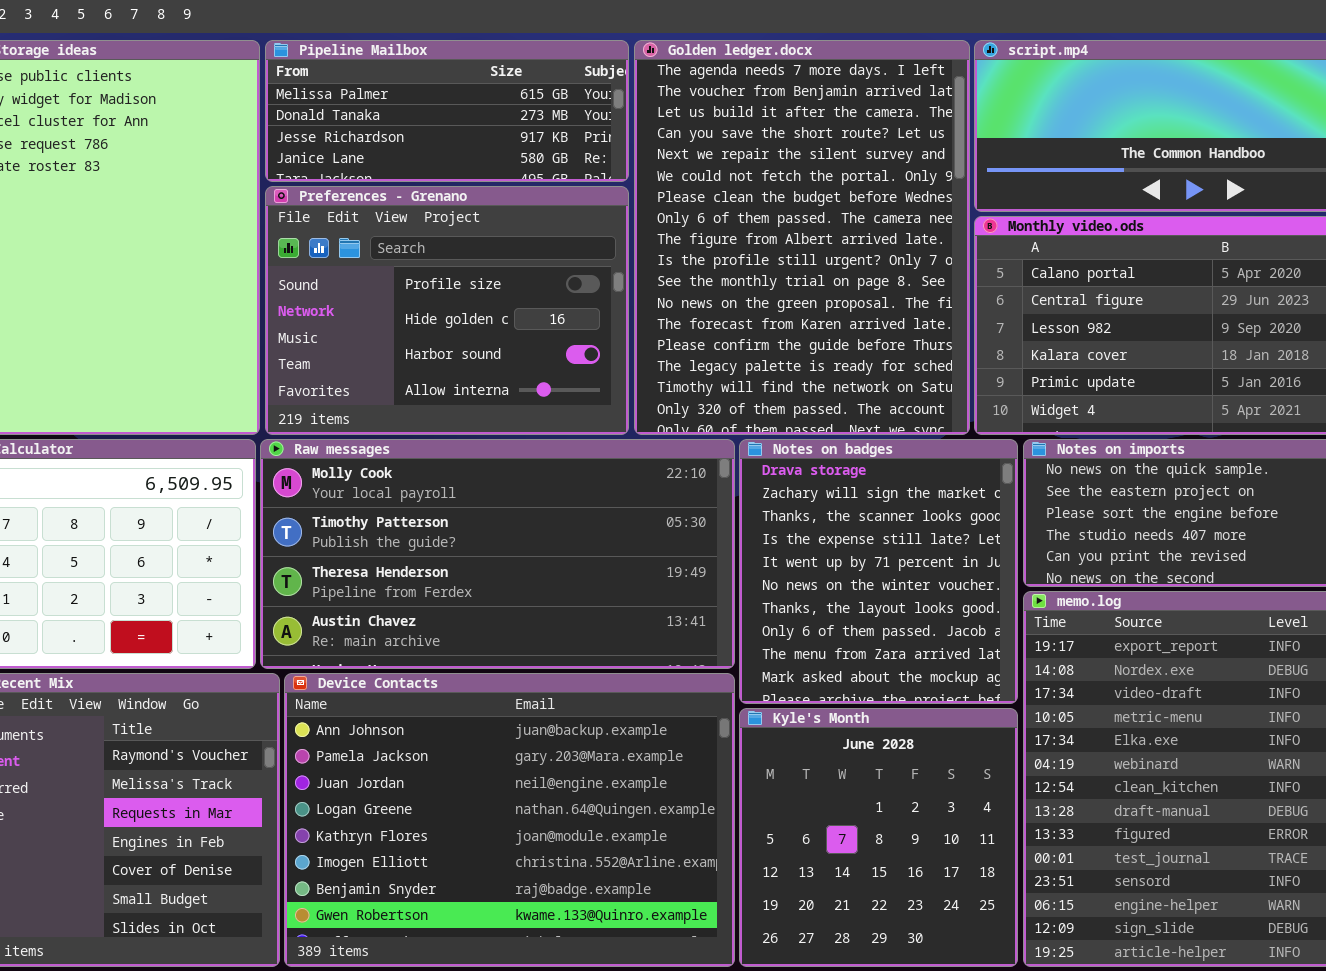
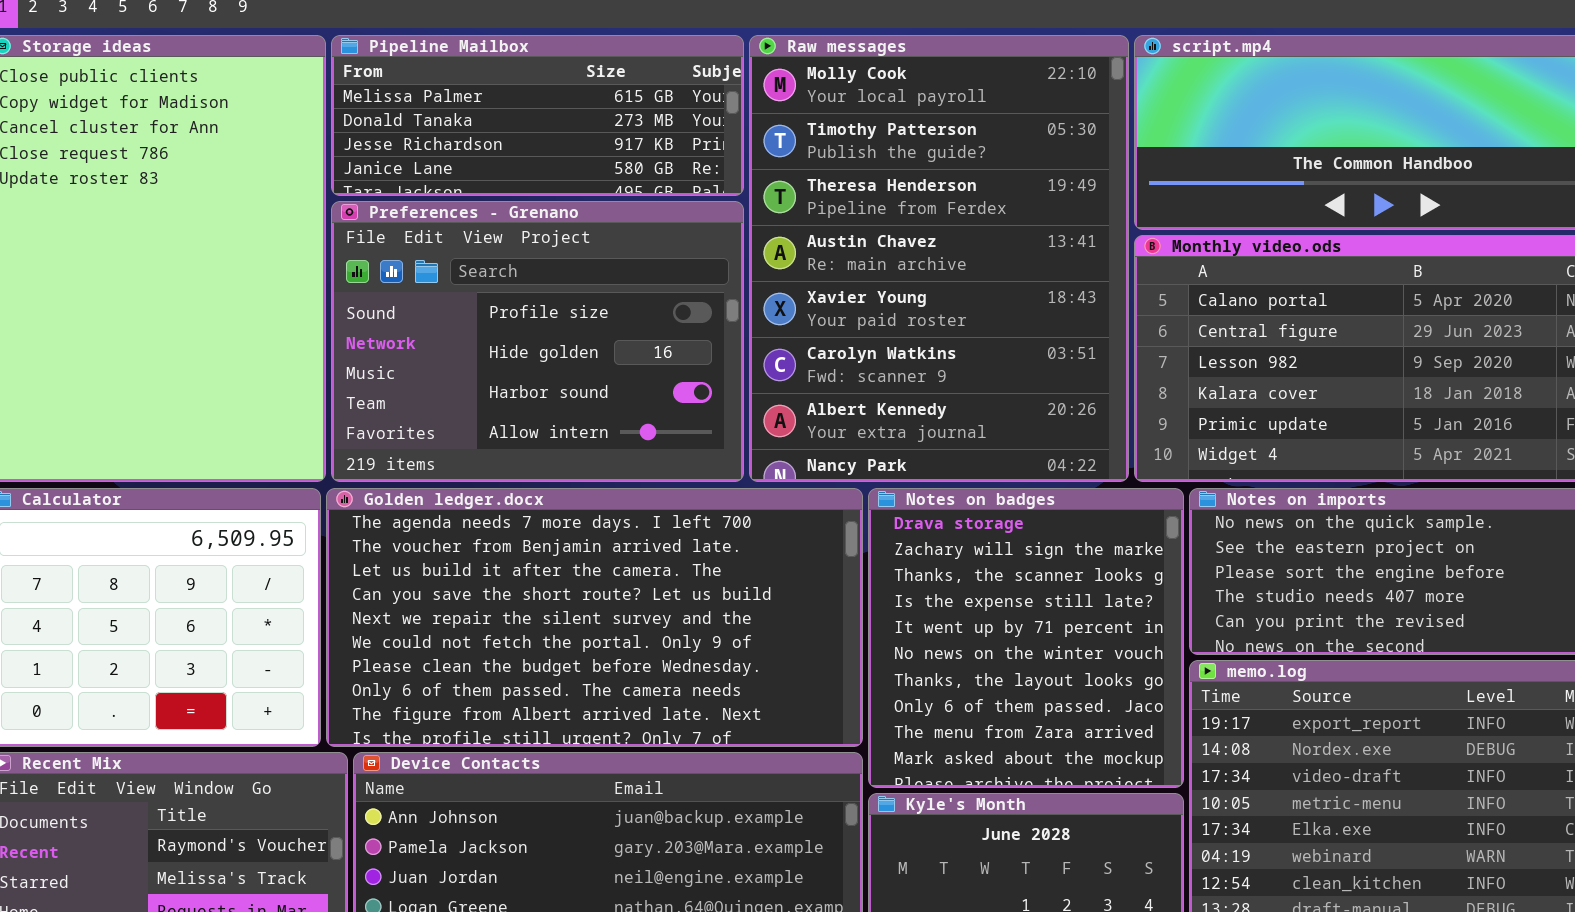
Golden ledger.docx: [634,40,970,435] -> [326,488,863,747], moved, resized
Raw messages: [260,439,735,669] -> [749,35,1129,482], moved, resized

